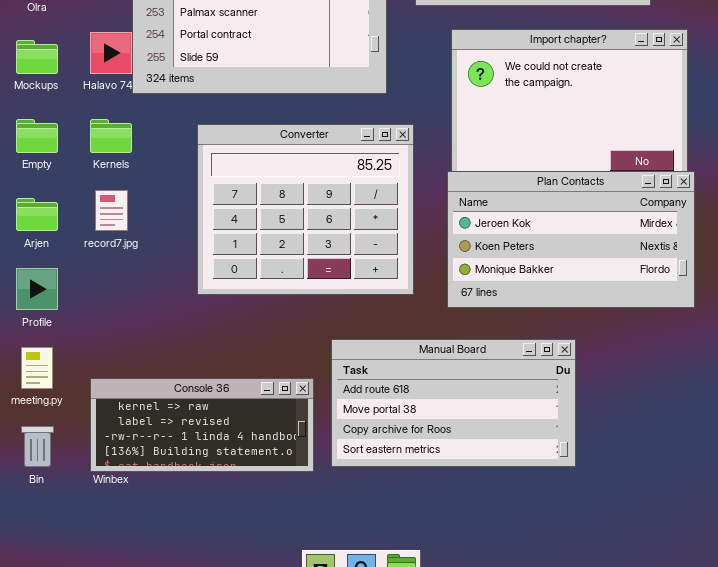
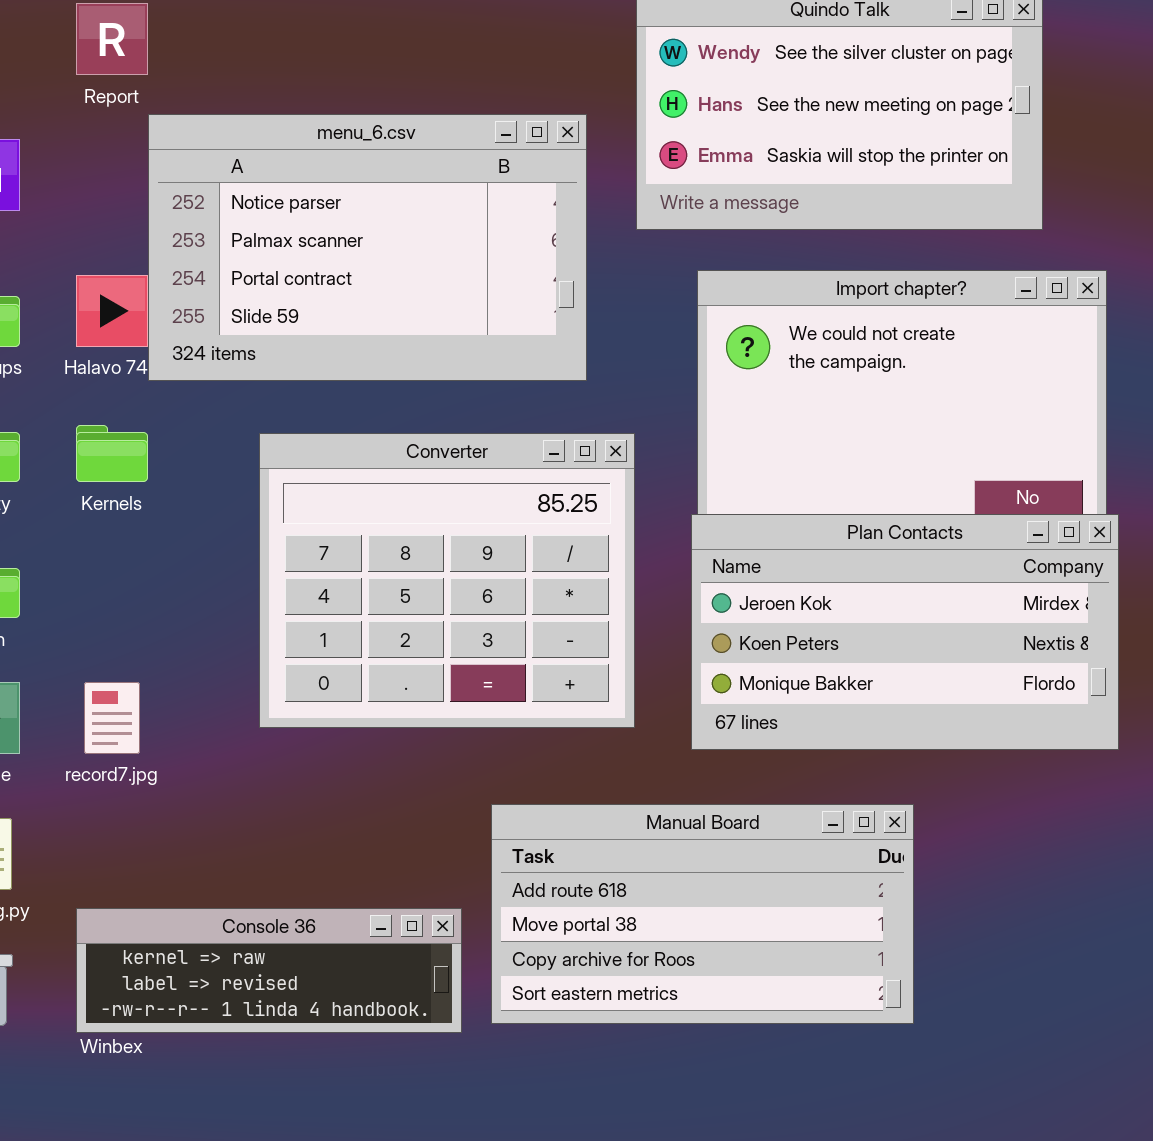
record7.jpg: [95,190,128,231] -> [84,682,140,754], moved
Console 36: [90,378,314,472] -> [76,908,462,1033], resized

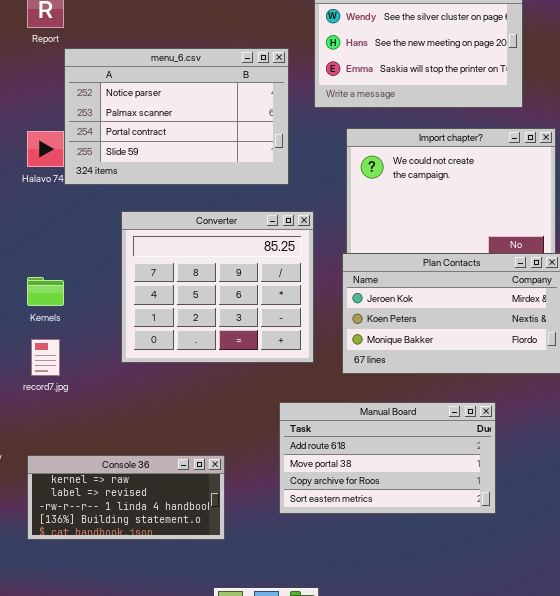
Kernels: [76,425,148,482] -> [27,277,64,306], moved
Manual Board: [491,804,914,1024] -> [279,402,496,514], moved
Console 36: [76,908,462,1033] -> [27,455,225,540], resized

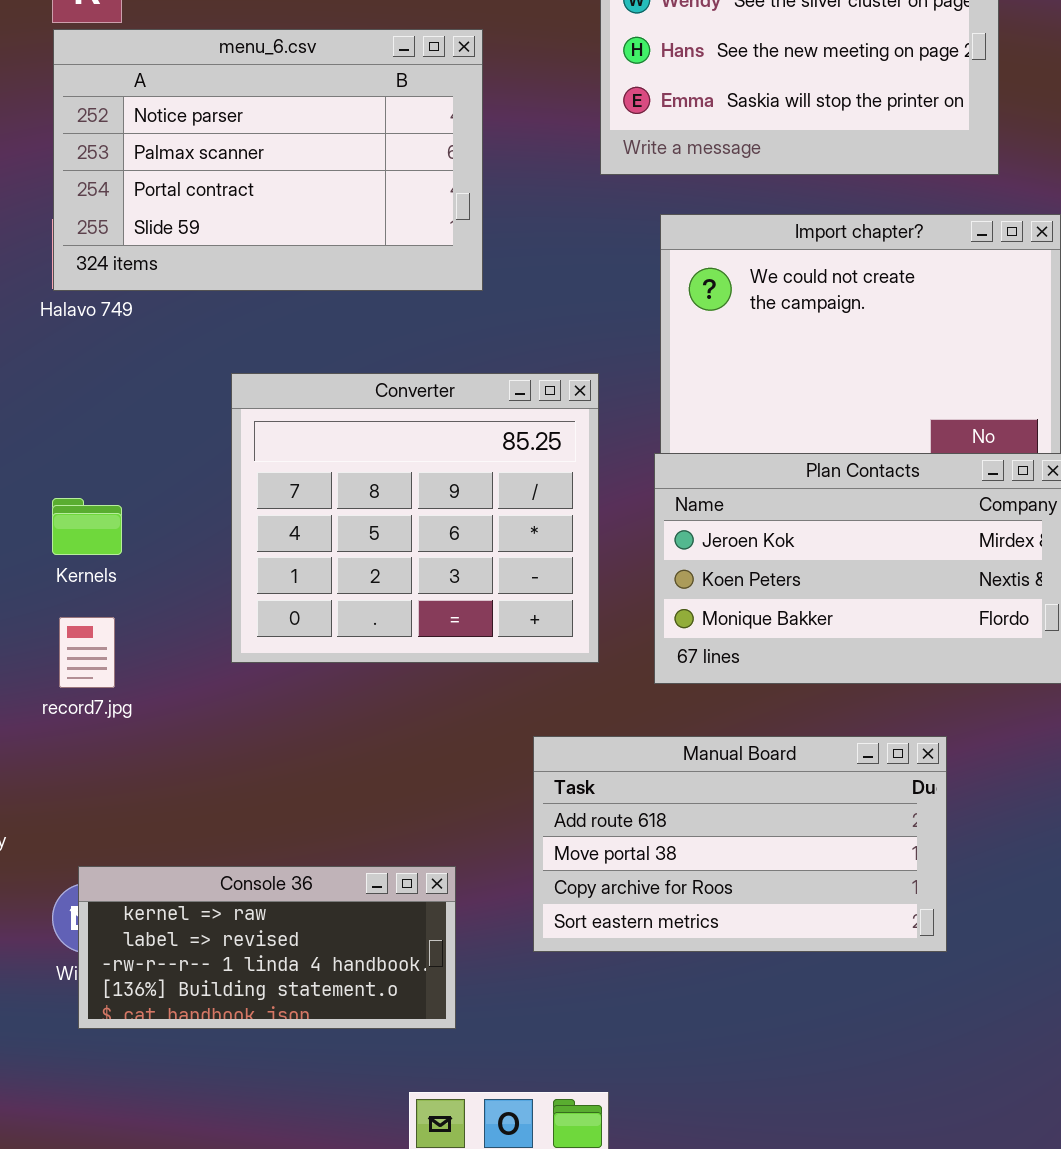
menu_6.csv: [64,48,289,185] -> [53,29,483,291], moved
Console 36: [27,455,225,540] -> [78,866,456,1029], moved

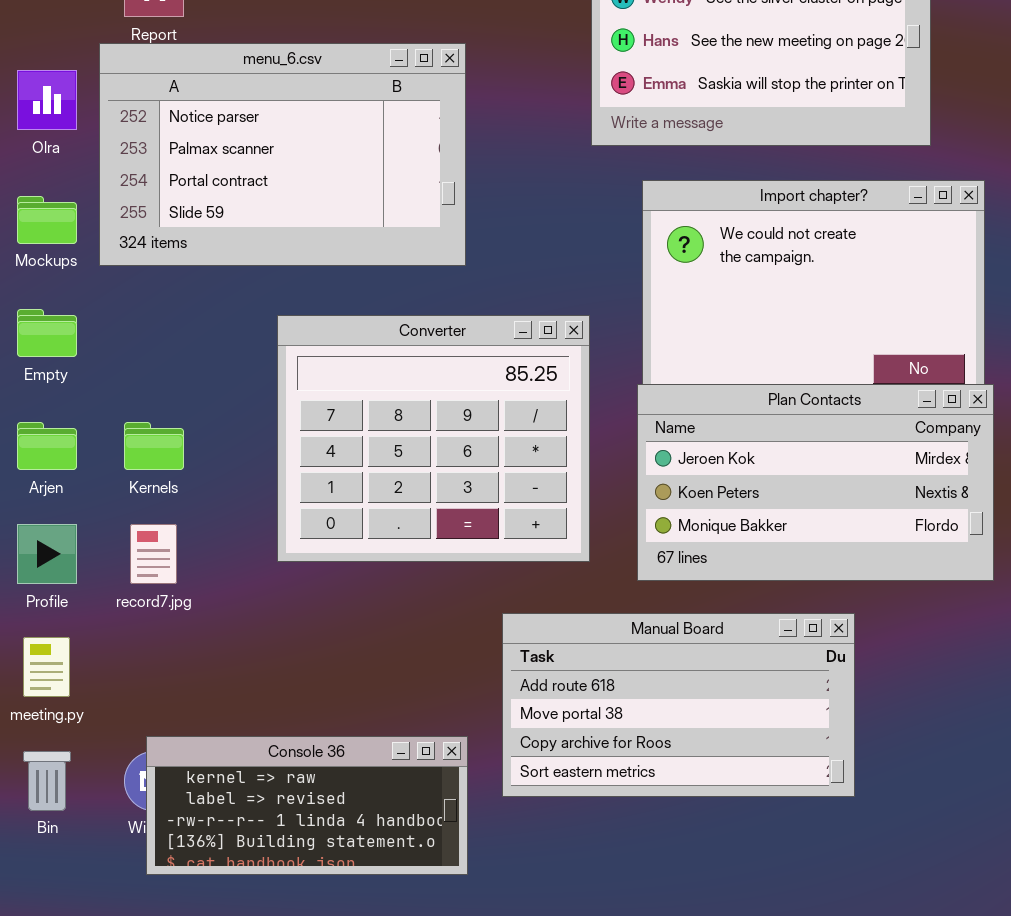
menu_6.csv: [53,29,483,291] -> [99,43,466,266], moved
Manual Board: [533,736,947,952] -> [502,613,855,797], moved

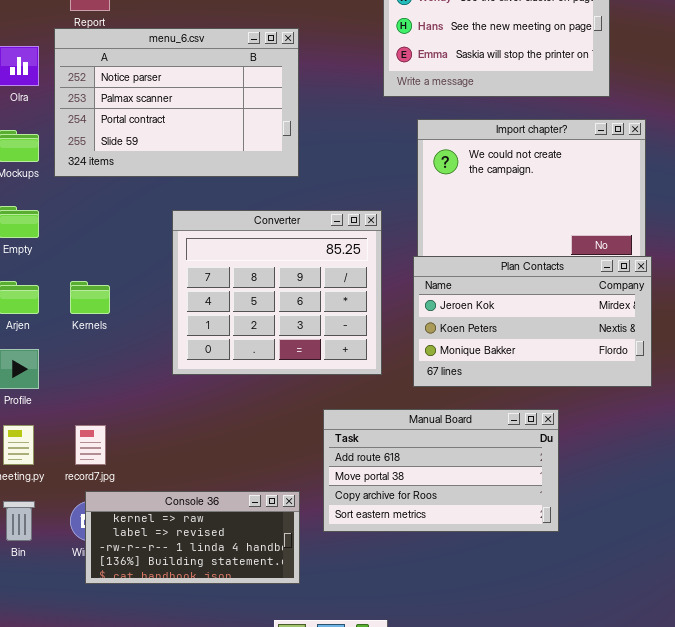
record7.jpg: [130,524,177,584] -> [75,425,106,465], moved

